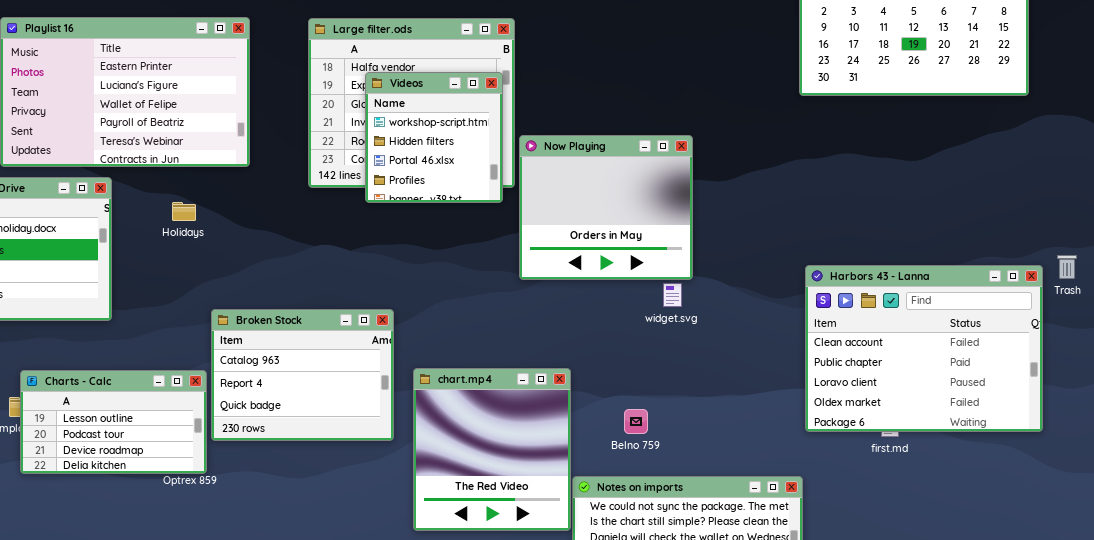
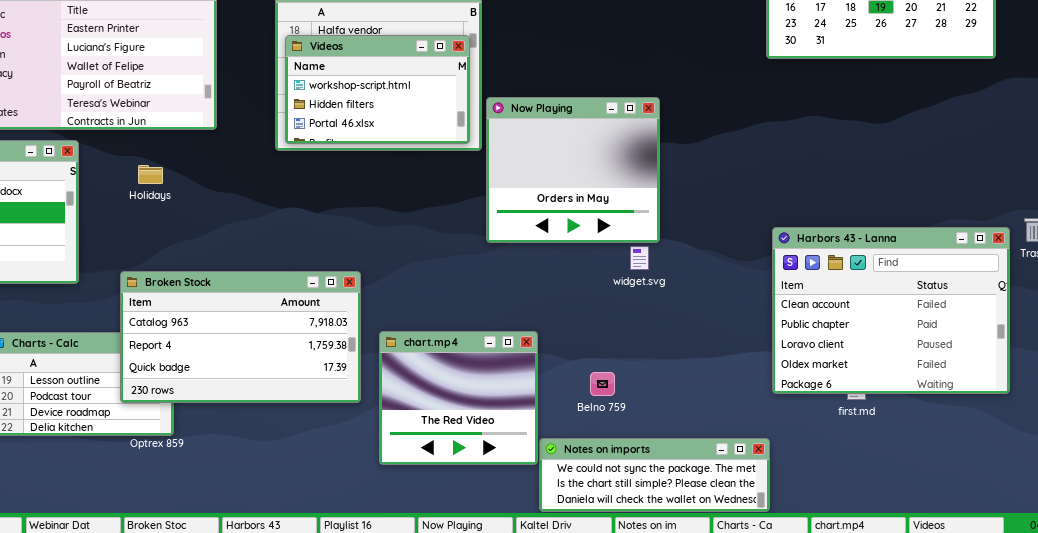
Videos: [365,72,503,203] -> [285,35,470,144], resized
Broken Stock: [211,309,394,441] -> [120,271,361,403], resized
chart.mp4: [413,368,571,531] -> [379,331,538,465], resized

